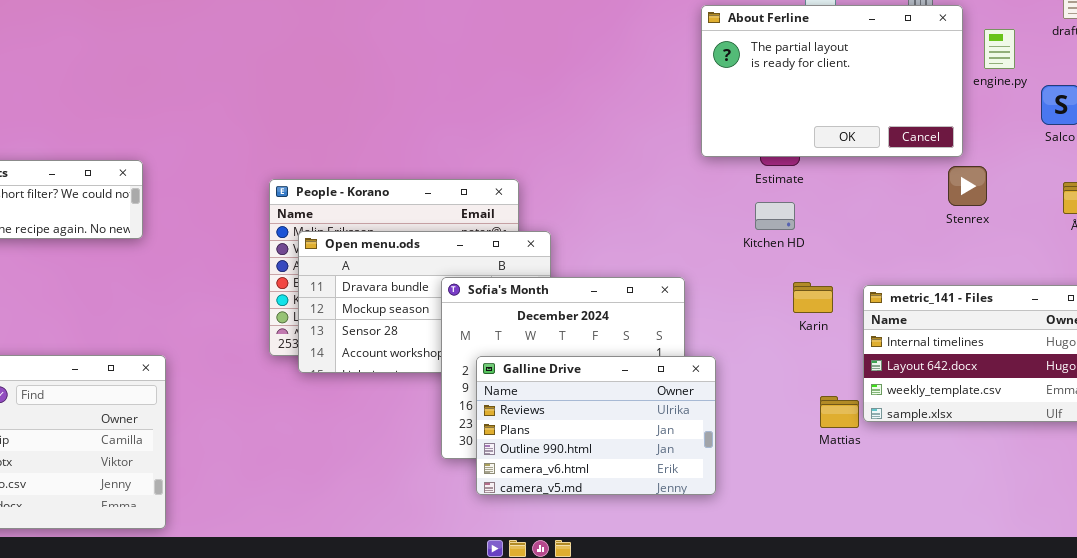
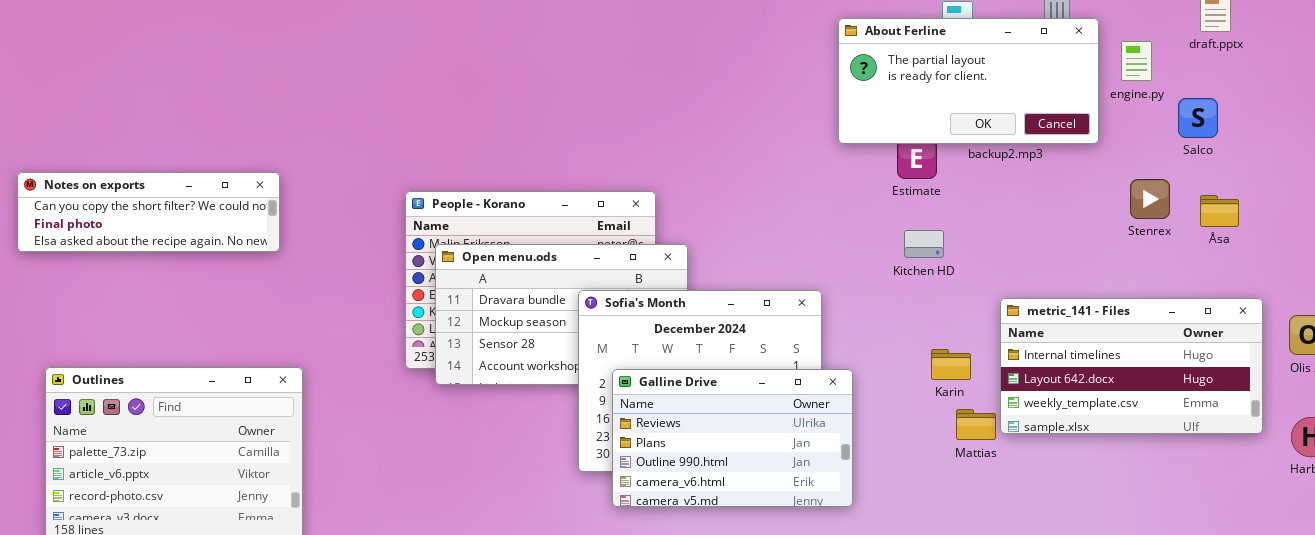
About Ferline: [701,5,963,157] -> [838,18,1099,144], resized
Stenrex: [948,166,987,206] -> [1130,179,1170,219], moved
Kitchen HD: [755,202,795,230] -> [904,230,944,258], moved
Karin: [793,282,833,313] -> [931,349,971,380], moved

